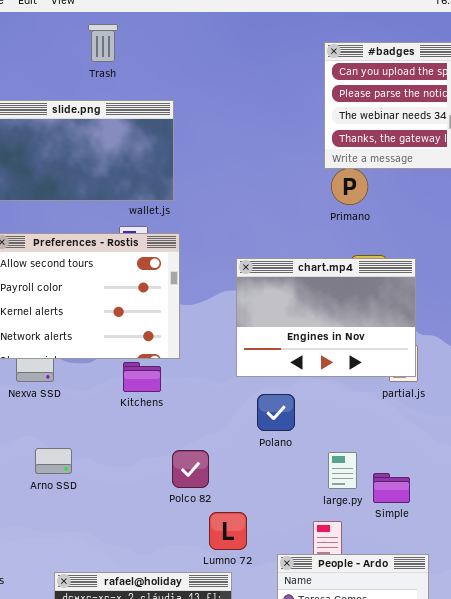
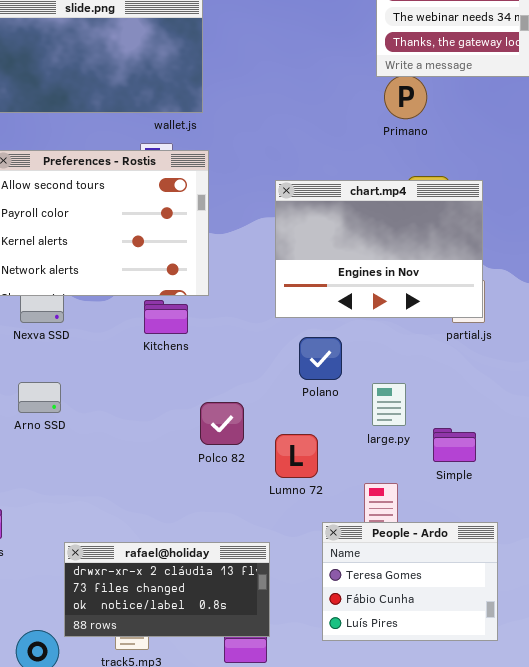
Arno SSD: [35,448,72,474] -> [18,382,61,413], moved
large.py: [328,452,357,489] -> [372,383,406,426], moved
Lumno 72: [209,512,247,550] -> [275,434,318,478], moved

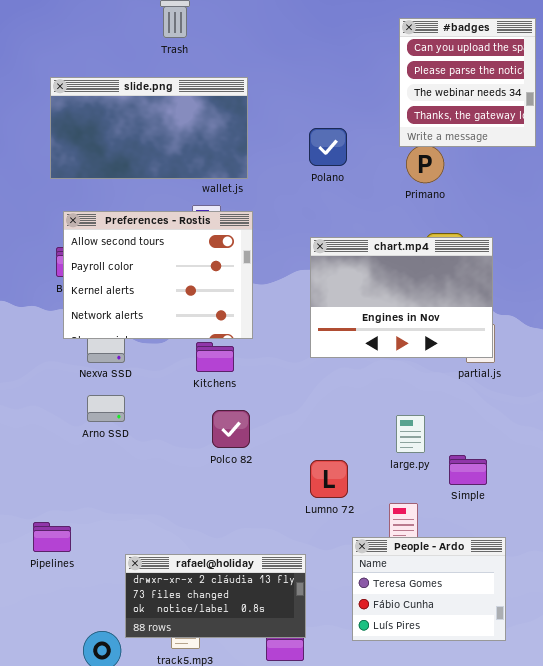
Polano: [299,337,342,380] -> [309,128,347,166], moved
Arno SSD: [18,382,61,413] -> [87,395,125,422], moved
Polco 82: [200,402,244,445] -> [212,410,250,448], moved

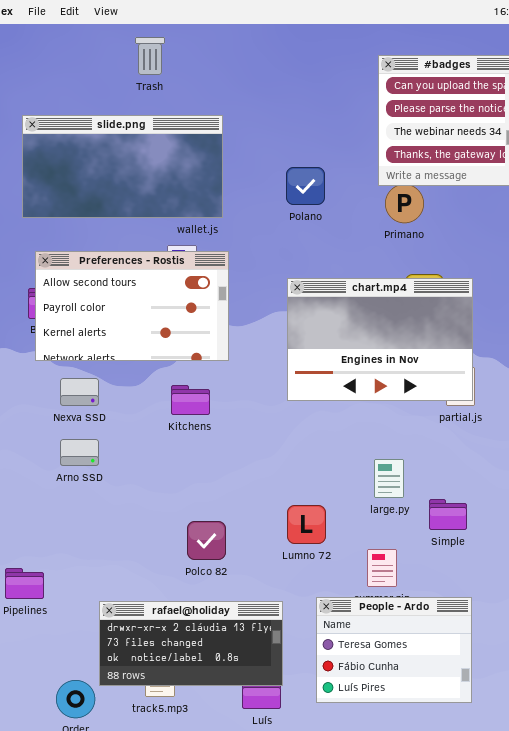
Preferences - Rostis: [63,211,253,339] -> [35,251,229,361], resized
Polco 82: [212,410,250,448] -> [187,521,226,560], moved
People - Ardo: [352,537,506,641] -> [316,597,472,703], moved

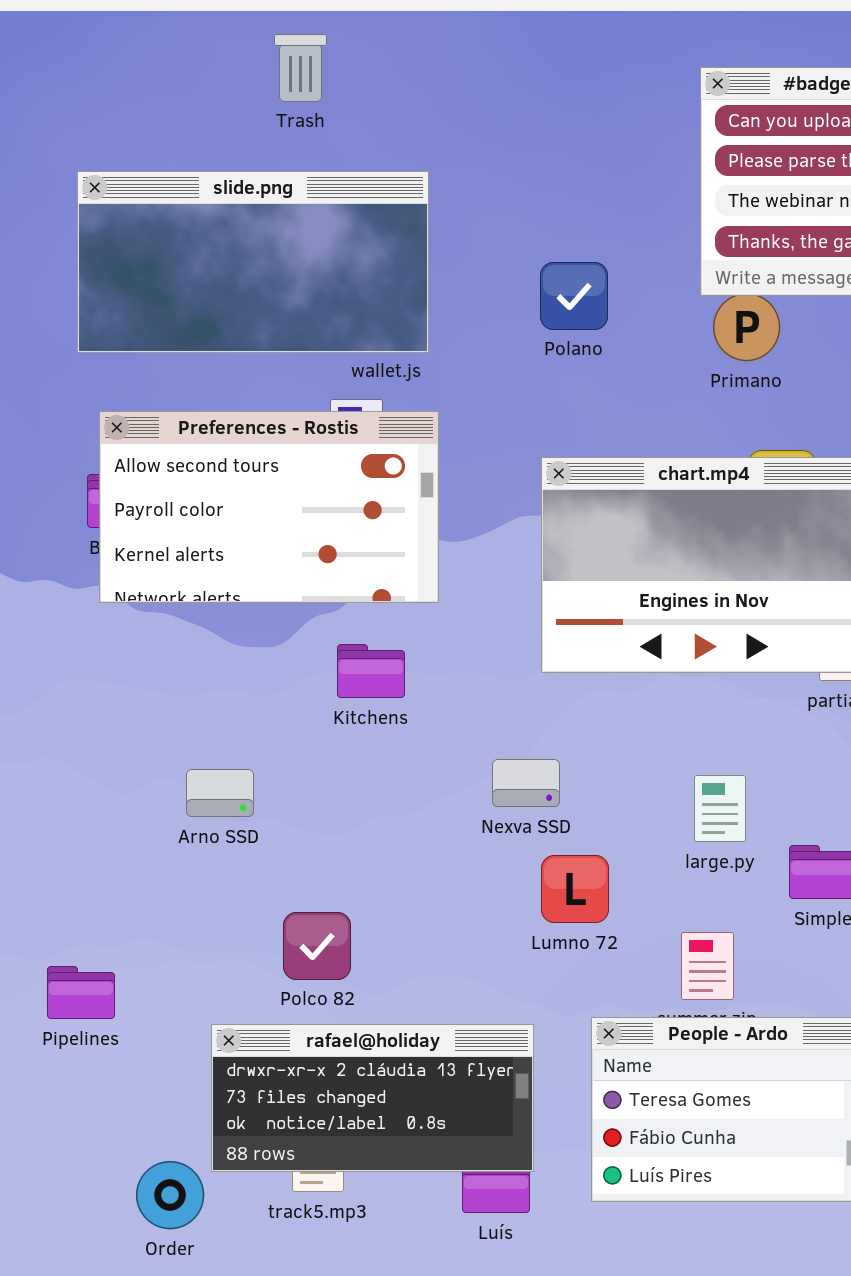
Nexva SSD: [60,378,99,406] -> [492,759,560,807], moved
Arno SSD: [60,439,99,466] -> [186,769,254,817], moved
Polco 82: [187,521,226,560] -> [283,912,351,980], moved

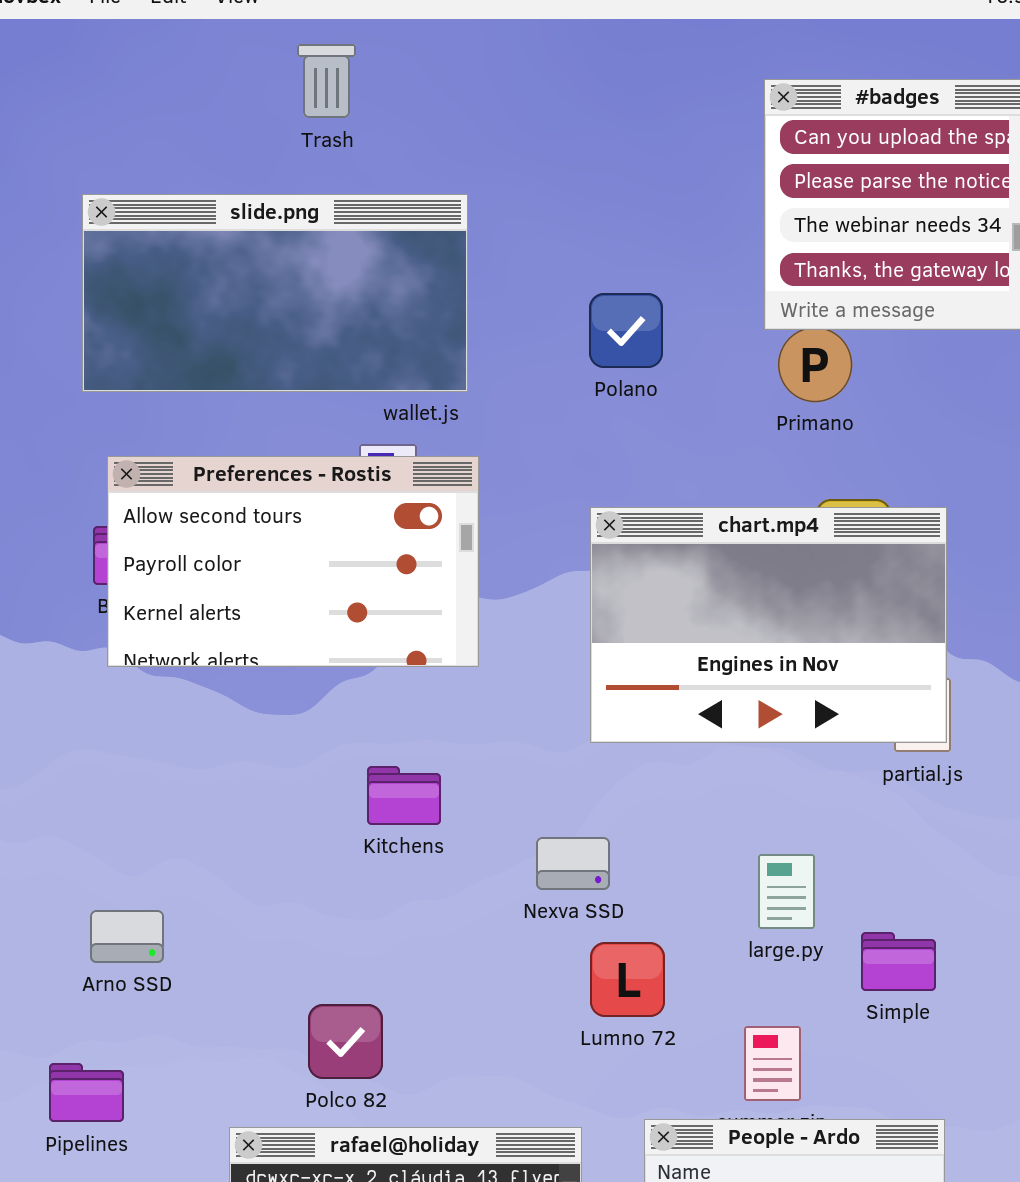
Kitchens: [337,644,405,698] -> [367,766,441,825], moved
Arno SSD: [186,769,254,817] -> [90,910,164,963], moved

